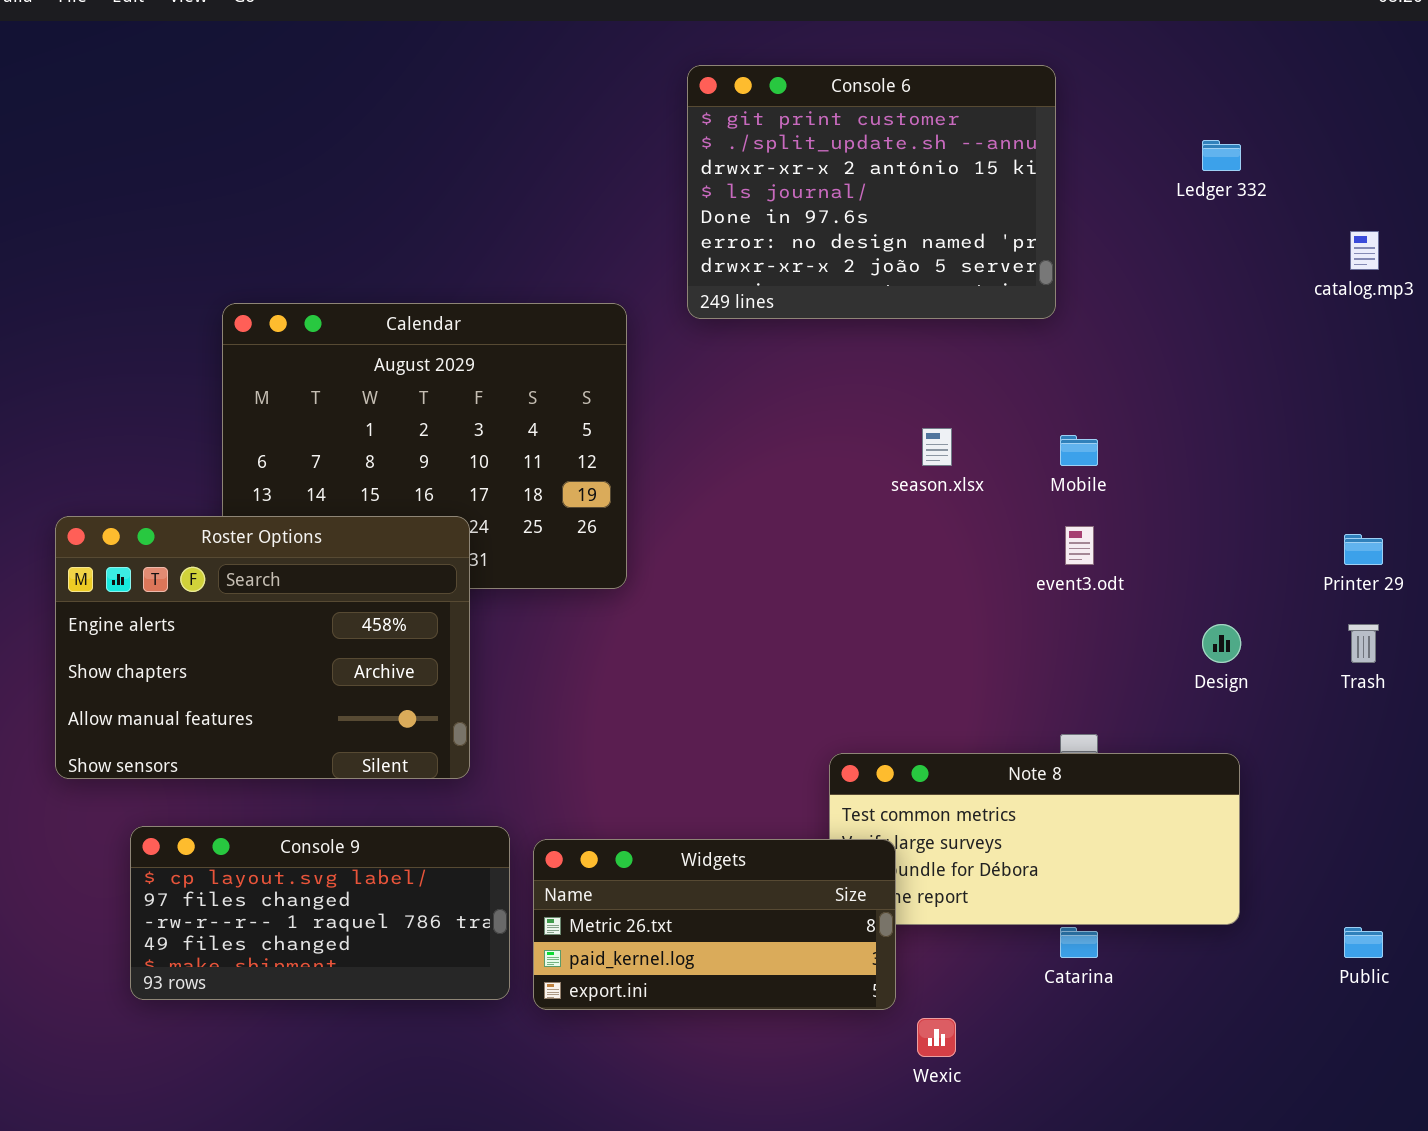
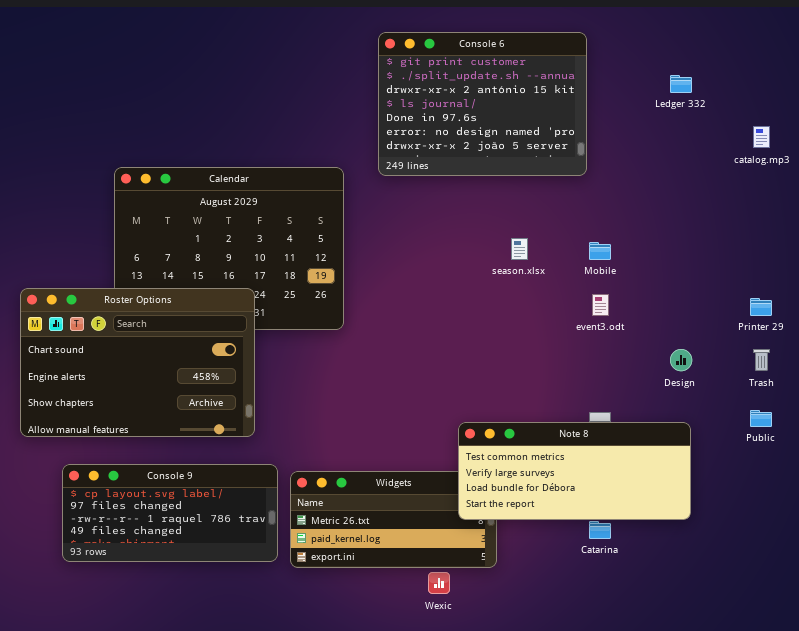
Roster Options: [55,516,470,779] -> [20,288,255,437], scrolled up 1 row
Note 8: [829,753,1240,925] -> [458,422,691,520], raised
Public: [1344,927,1383,958] -> [750,410,772,427], moved
Wexic: [917,1018,956,1057] -> [428,572,450,594], moved

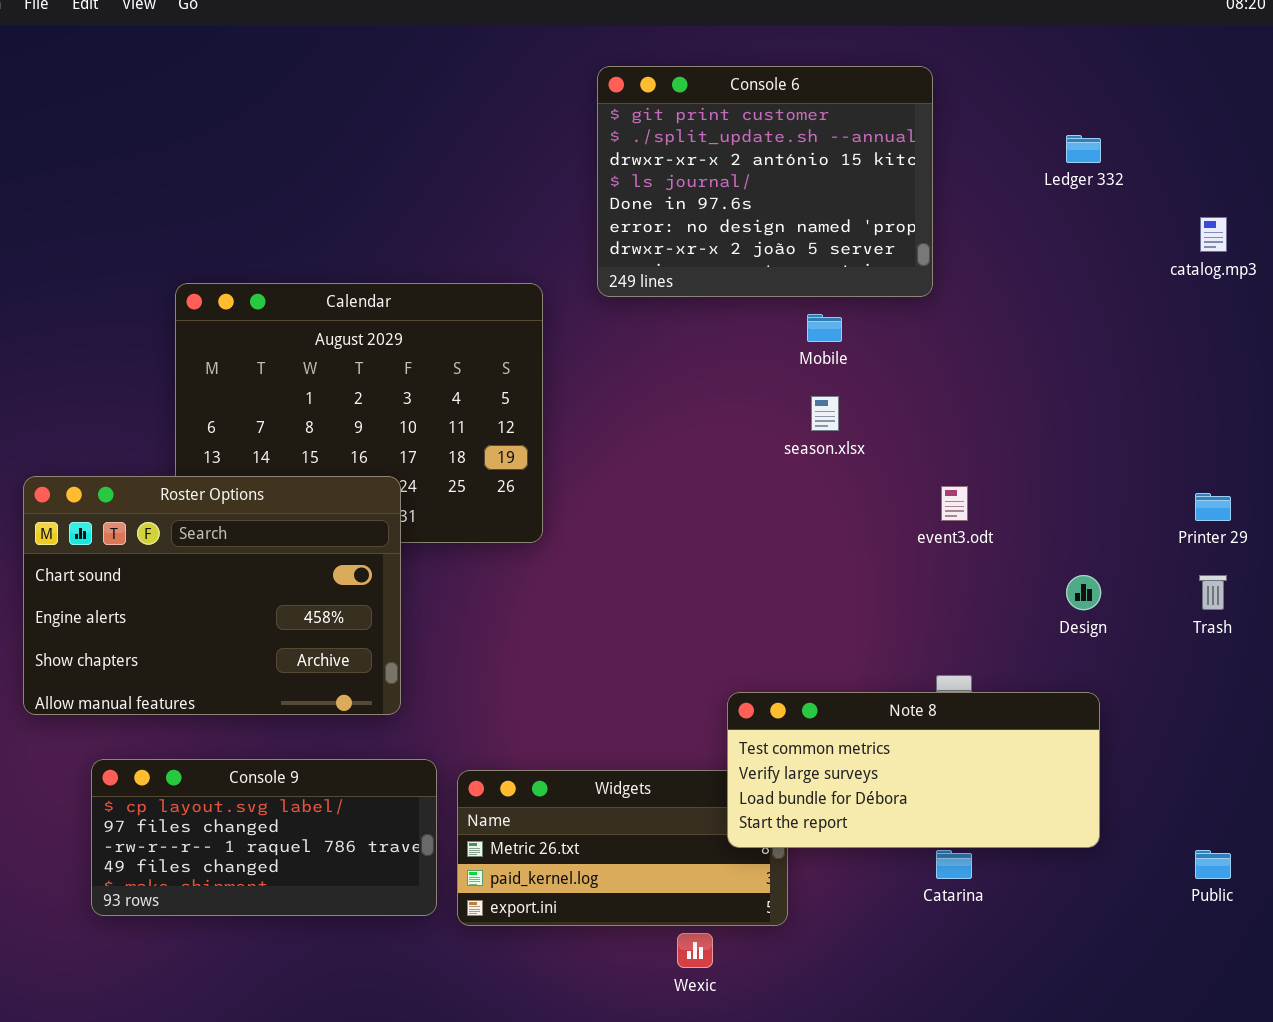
Mobile: [589,242,611,260] -> [807,314,842,342], moved
Public: [750,410,772,427] -> [1195,850,1231,879], moved

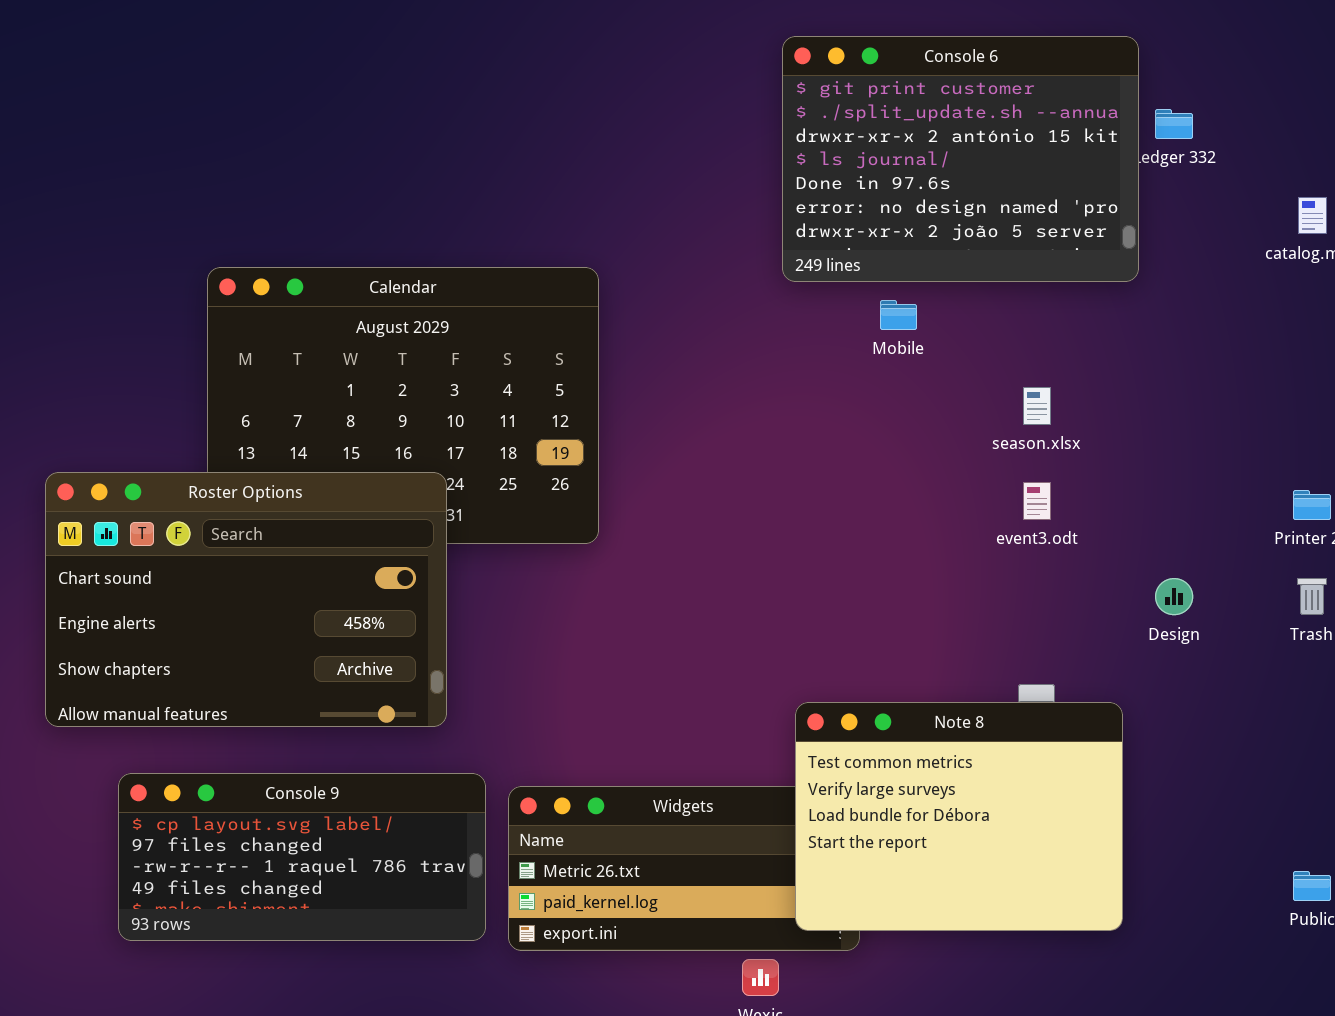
Console 6: [597,66,933,297] -> [782,36,1139,282], moved
season.xlsx: [811,396,839,431] -> [1023,387,1051,425], moved
Note 8: [727,692,1100,848] -> [795,702,1123,931], resized

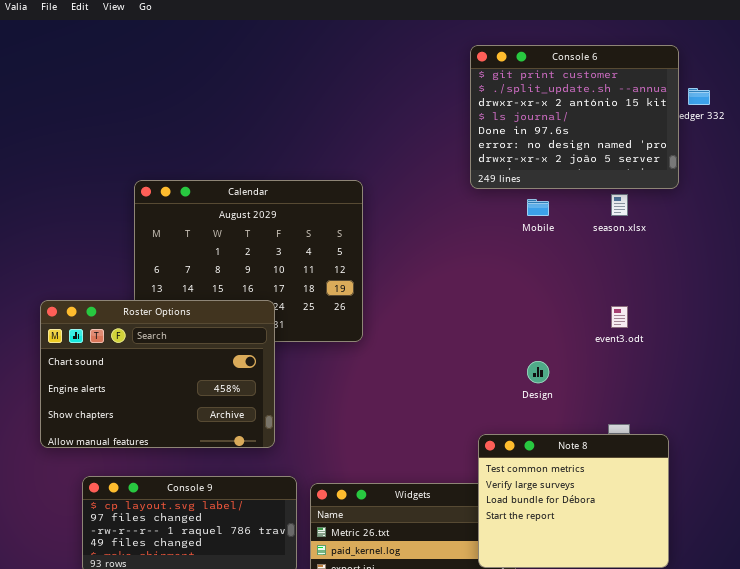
season.xlsx: [1023,387,1051,425] -> [611,194,628,216], moved
Design: [1155,578,1193,615] -> [527,361,549,383], moved

